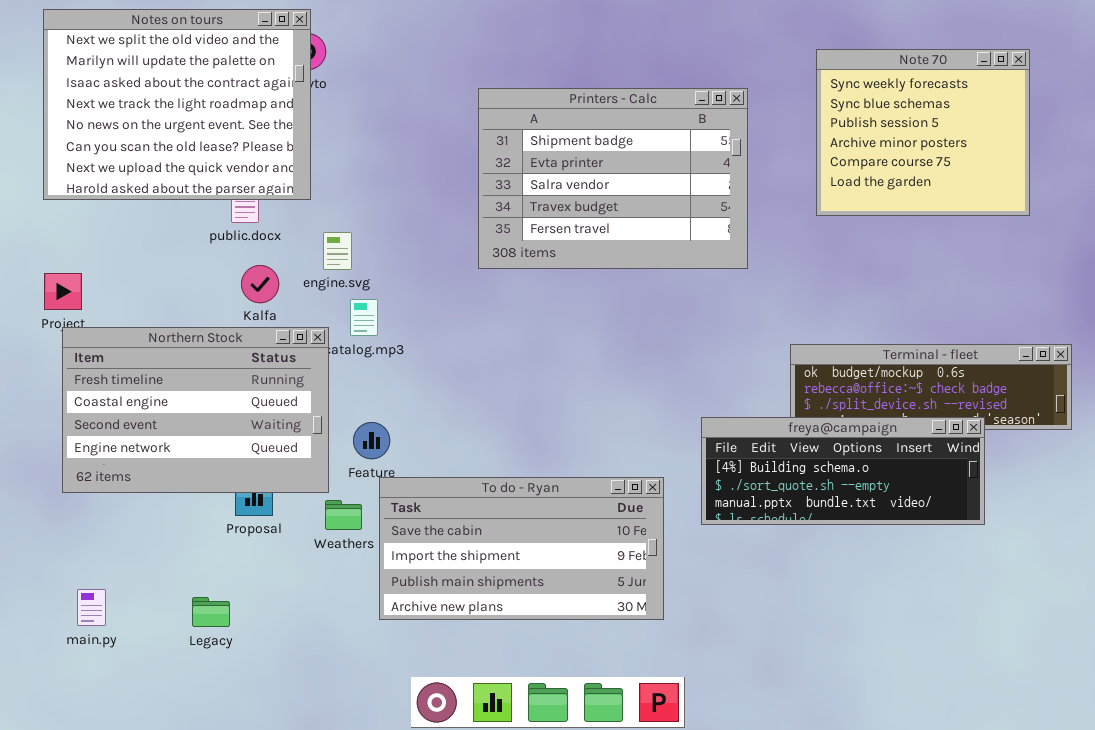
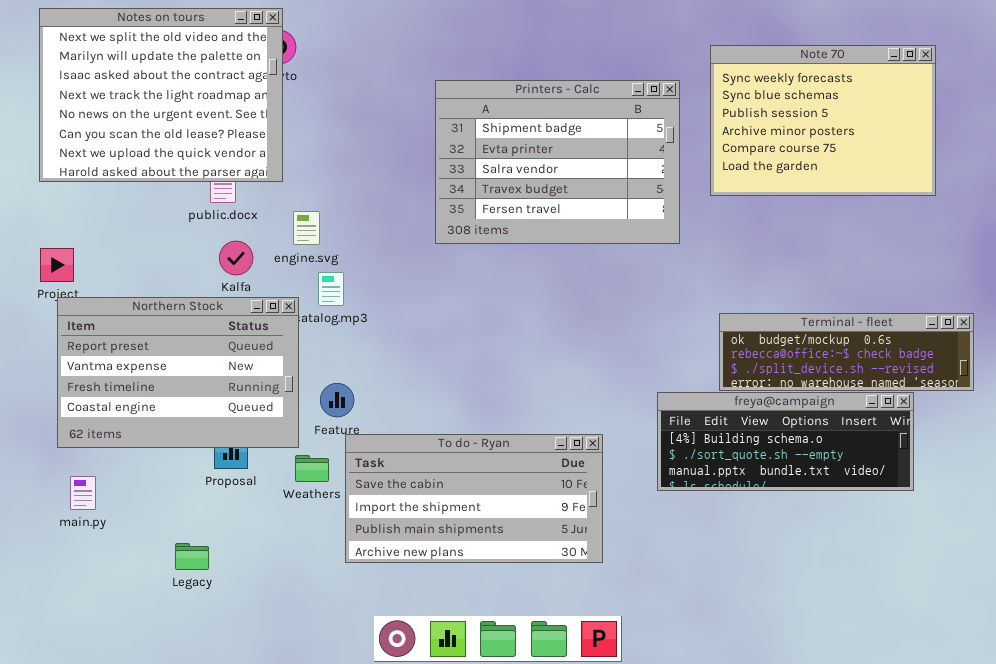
Note 70: [816,49,1030,216] -> [710,45,936,196], resized
Northern Stock: [62,327,329,493] -> [57,297,299,448], scrolled up 2 rows
freya@campaign: [701,417,985,525] -> [657,392,914,491], moved
main.py: [77,589,106,626] -> [70,476,96,510], moved

